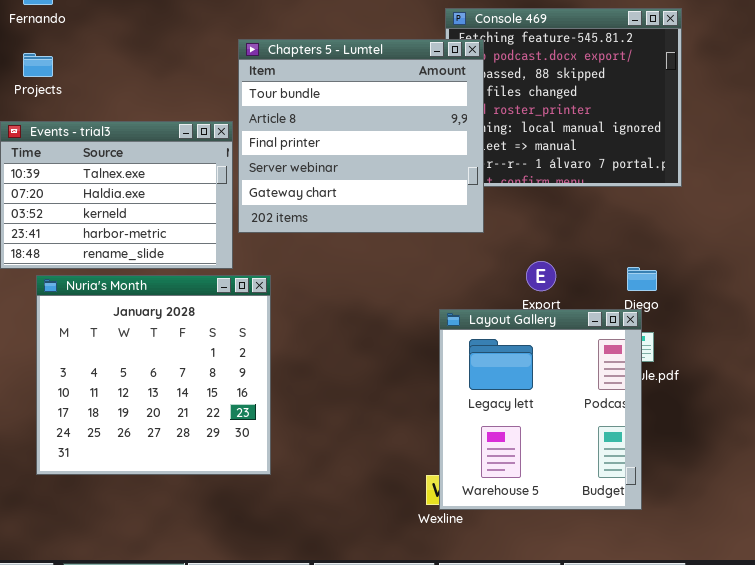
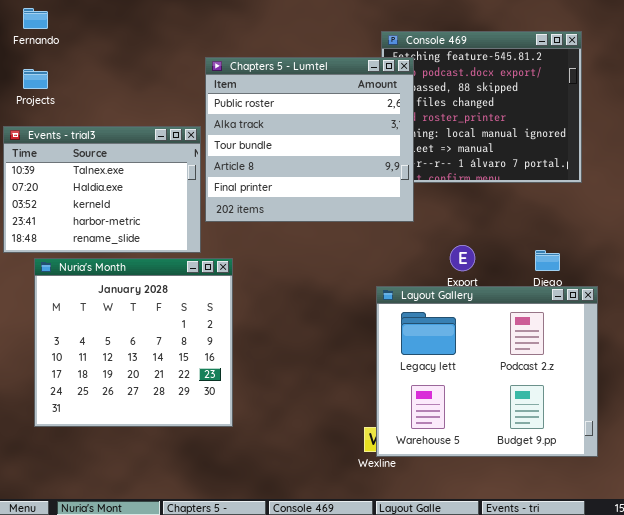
Chapters 5 - Lumtel: [238,39,484,233] -> [205,57,414,222], scrolled up 2 rows
Layout Gallery: [439,309,642,510] -> [376,286,598,457], resized

